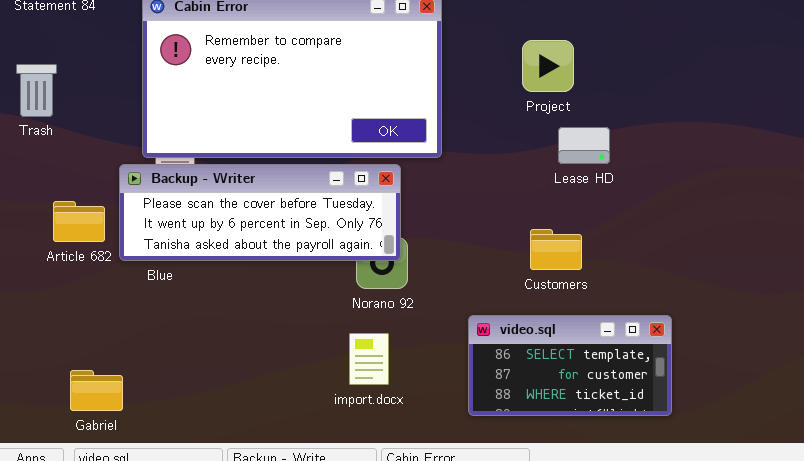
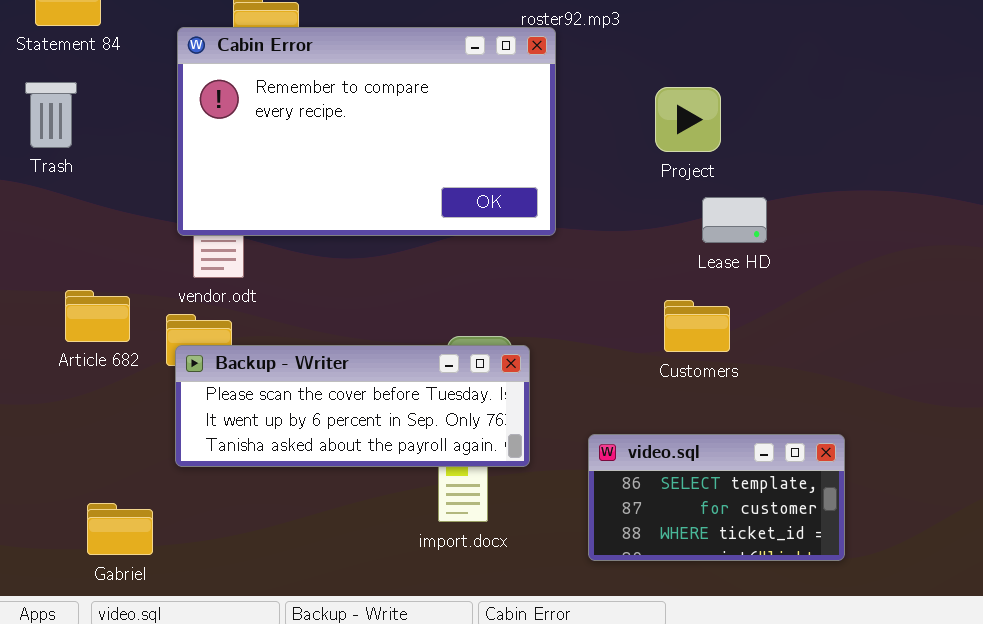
Trash: [16,64,57,117] -> [25,82,77,148], moved
Backup - Writer: [119,164,401,261] -> [175,345,530,467], moved
Customers: [530,229,582,270] -> [664,300,730,352], moved

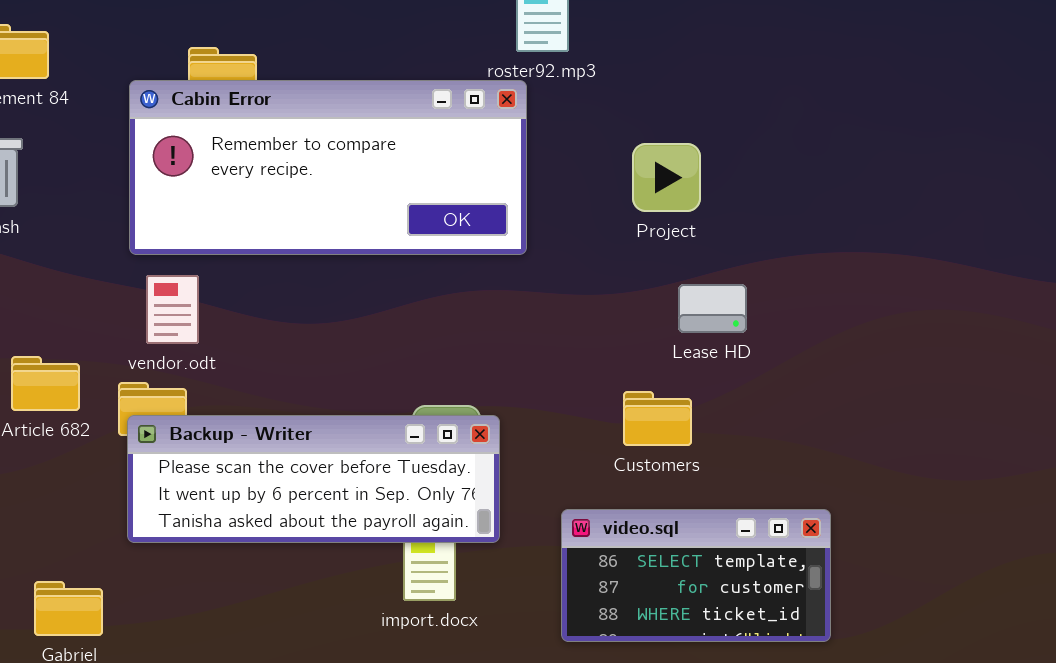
Cabin Error: [177,27,556,236] -> [129,80,527,255], resized
Lease HD: [702,197,767,243] -> [678,284,747,333], moved
Customers: [664,300,730,352] -> [623,391,692,446], moved

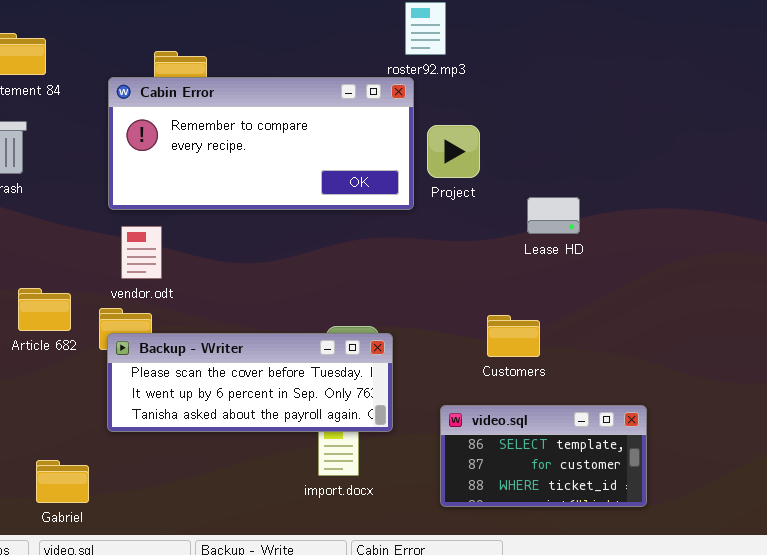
Project: [632,143,701,212] -> [427,125,480,178], moved
Lease HD: [678,284,747,333] -> [527,197,580,234], moved

